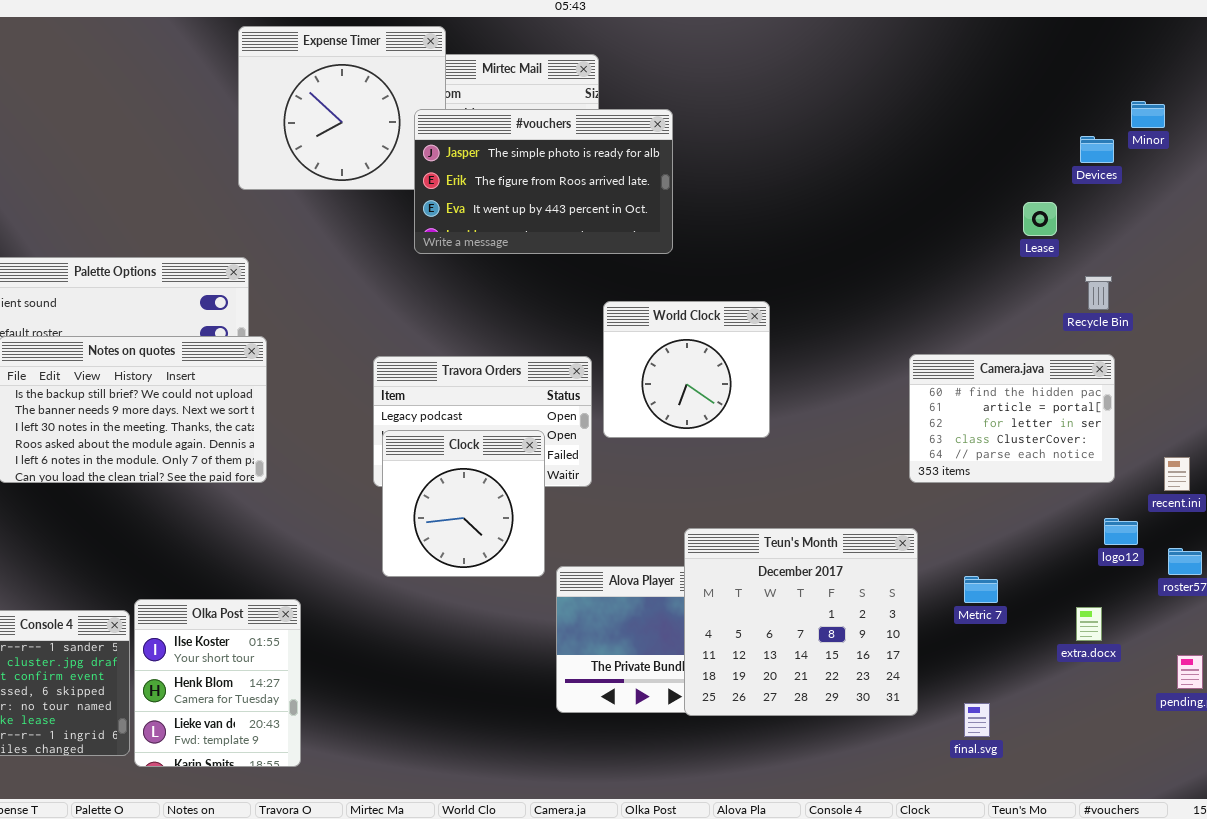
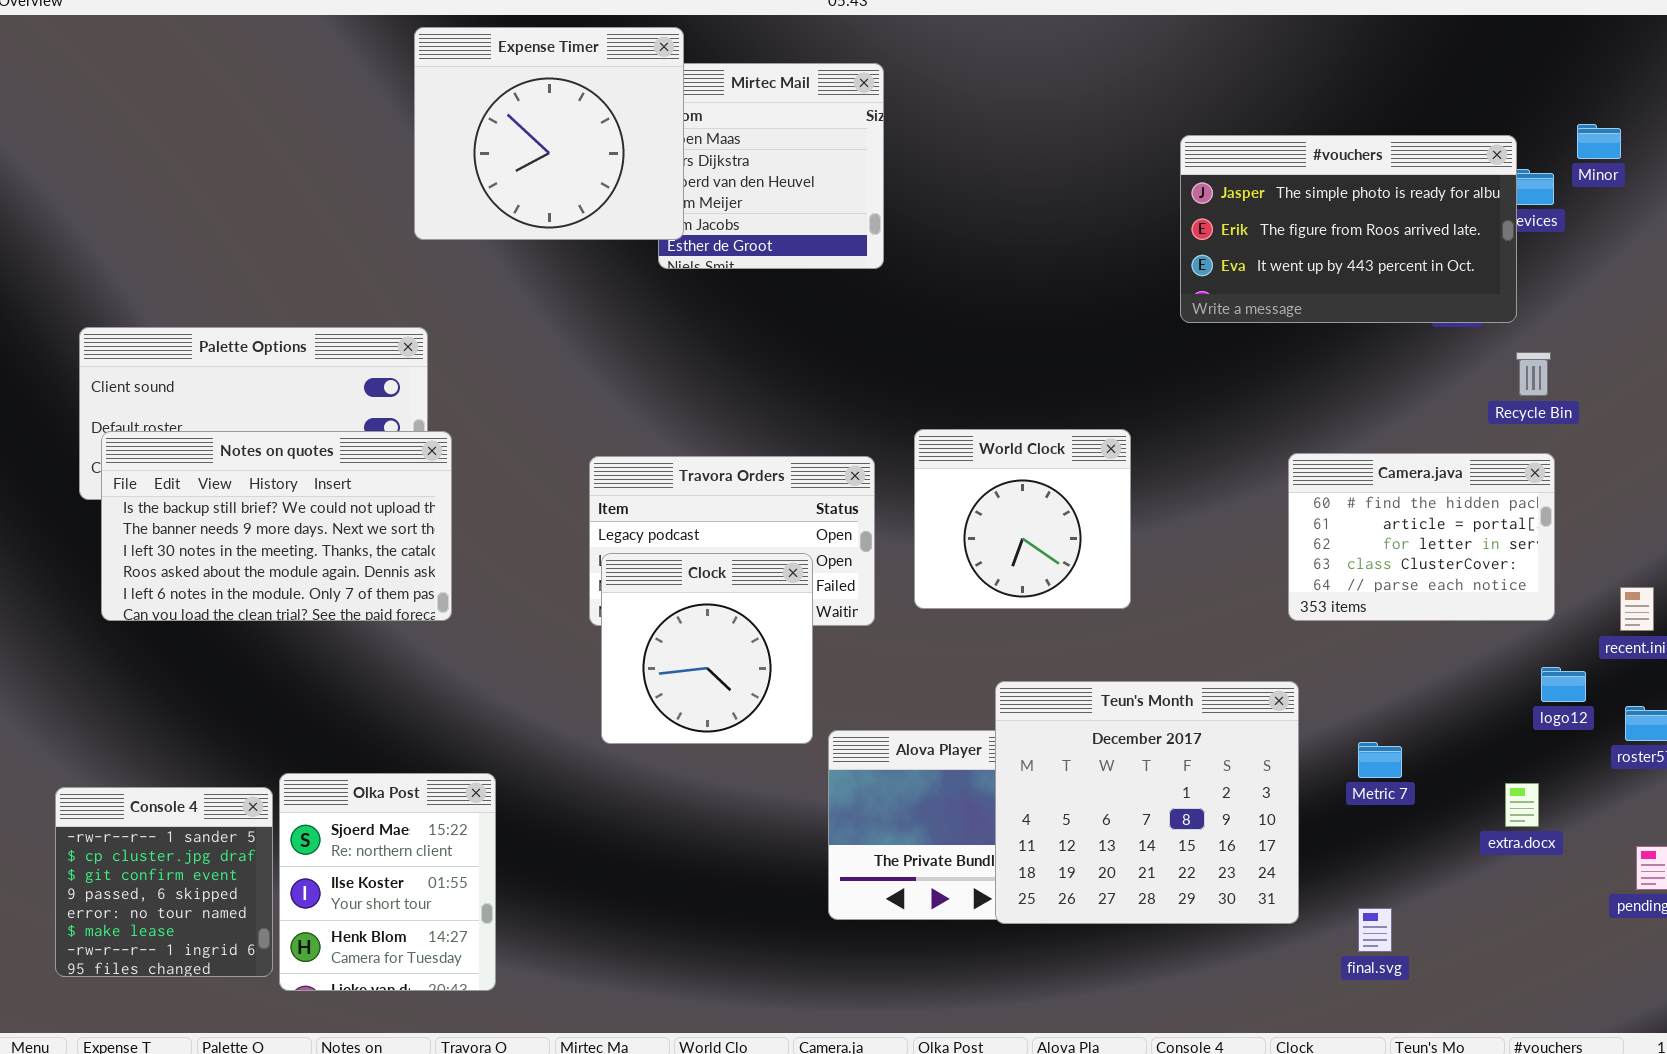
#vouchers: [414,109,673,254] -> [1180,135,1517,323], moved
World Clock: [603,301,770,438] -> [914,429,1131,609], moved
Olka Post: [134,599,301,767] -> [279,773,496,991], scrolled up 1 row

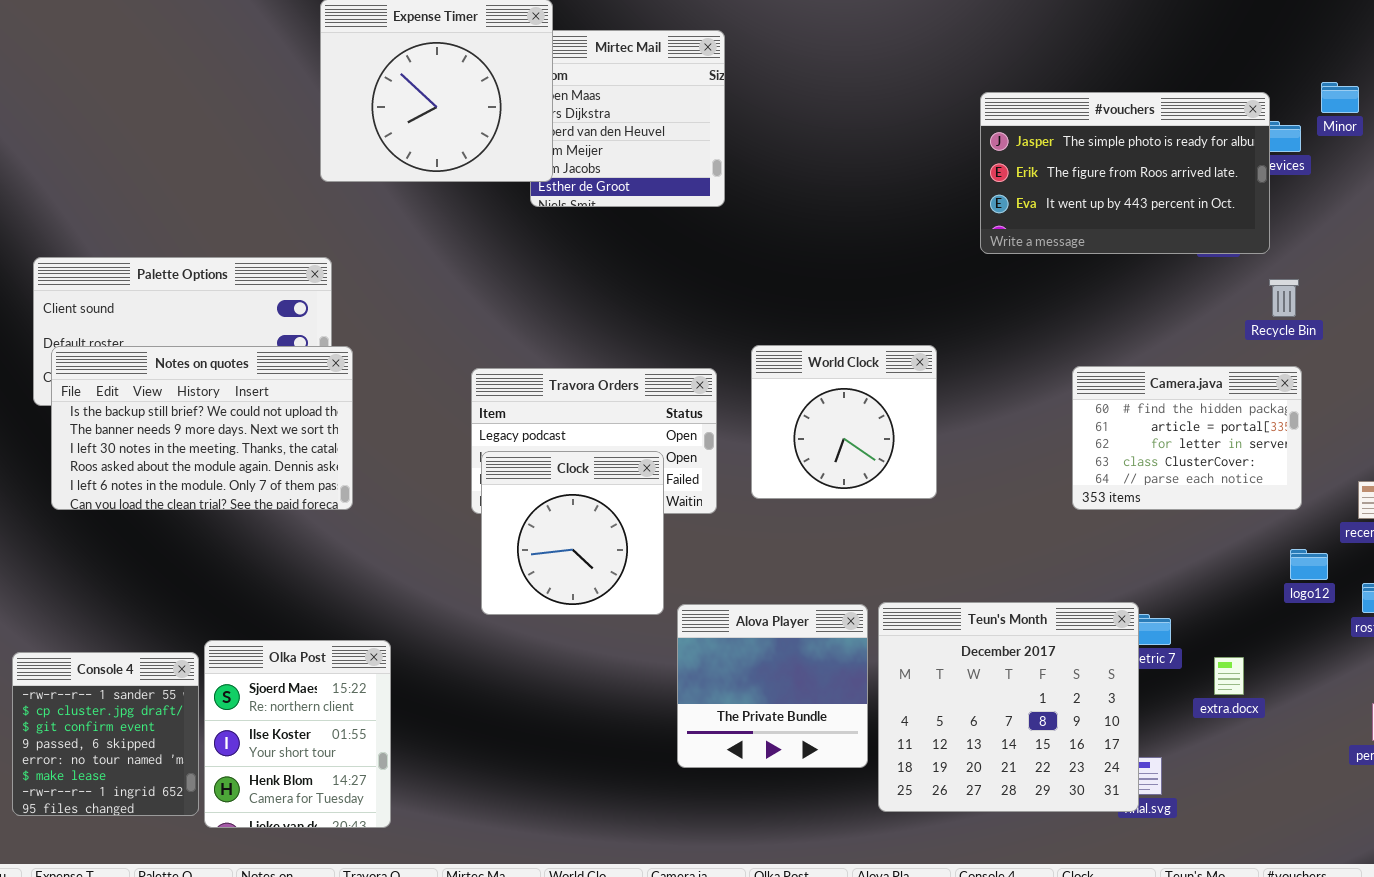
Teun's Month: [995,681,1299,924] -> [878,602,1139,812], moved
extra.docx: [1505,783,1539,827] -> [1214,657,1244,695], moved

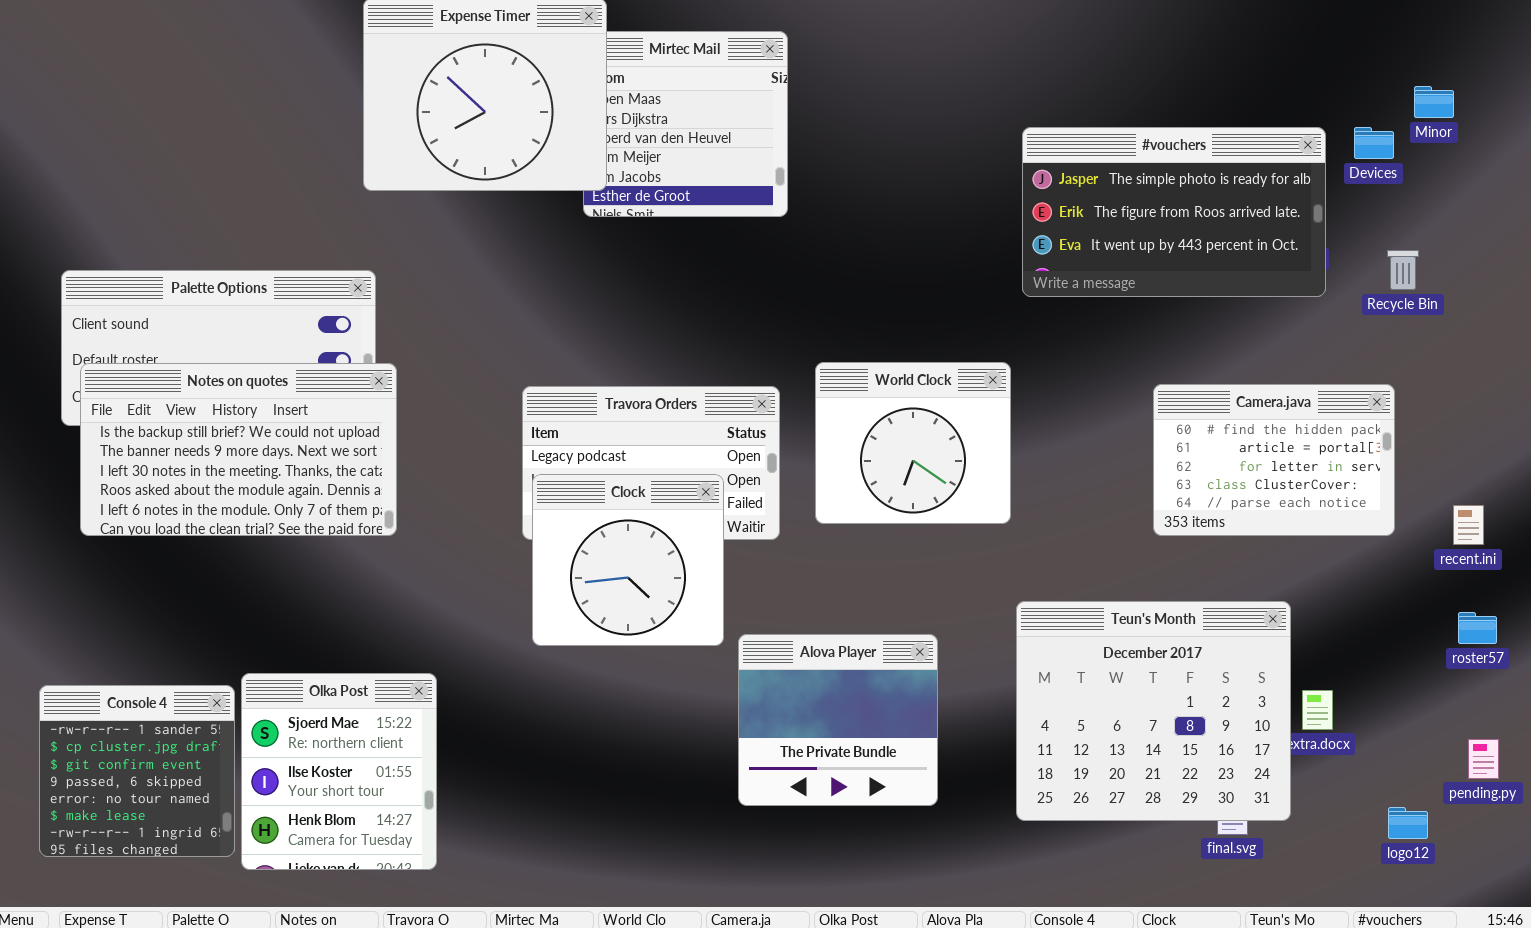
#vouchers: [980,92,1270,254] -> [1022,127,1326,297], moved
Recycle Bin: [1269,279,1299,317] -> [1387,250,1419,290], moved
logo12: [1290,549,1328,580] -> [1388,807,1428,839], moved
Teun's Month: [878,602,1139,812] -> [1016,601,1291,821], moved

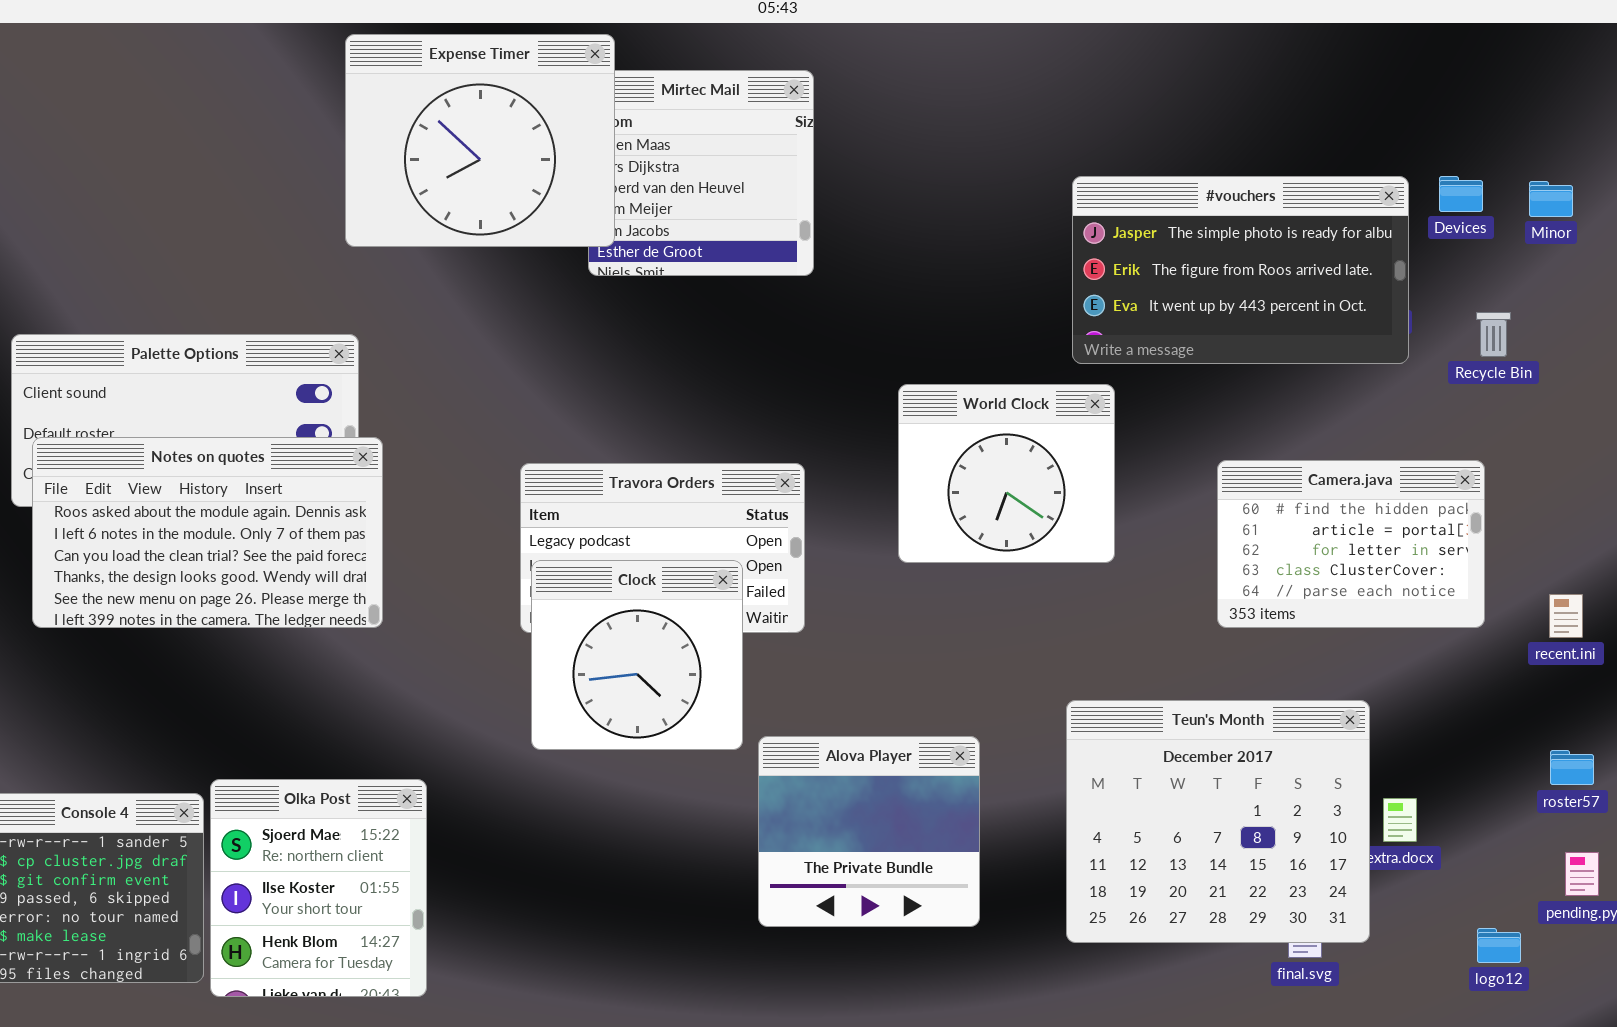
Minor: [1414,86,1454,118] -> [1529,181,1573,217], moved
World Clock: [815,362,1011,524] -> [898,384,1115,563], moved
Notes on quotes: [80,363,397,536] -> [32,437,383,628], scrolled down 3 rows
roster57: [1458,612,1497,644] -> [1550,750,1594,785], moved

